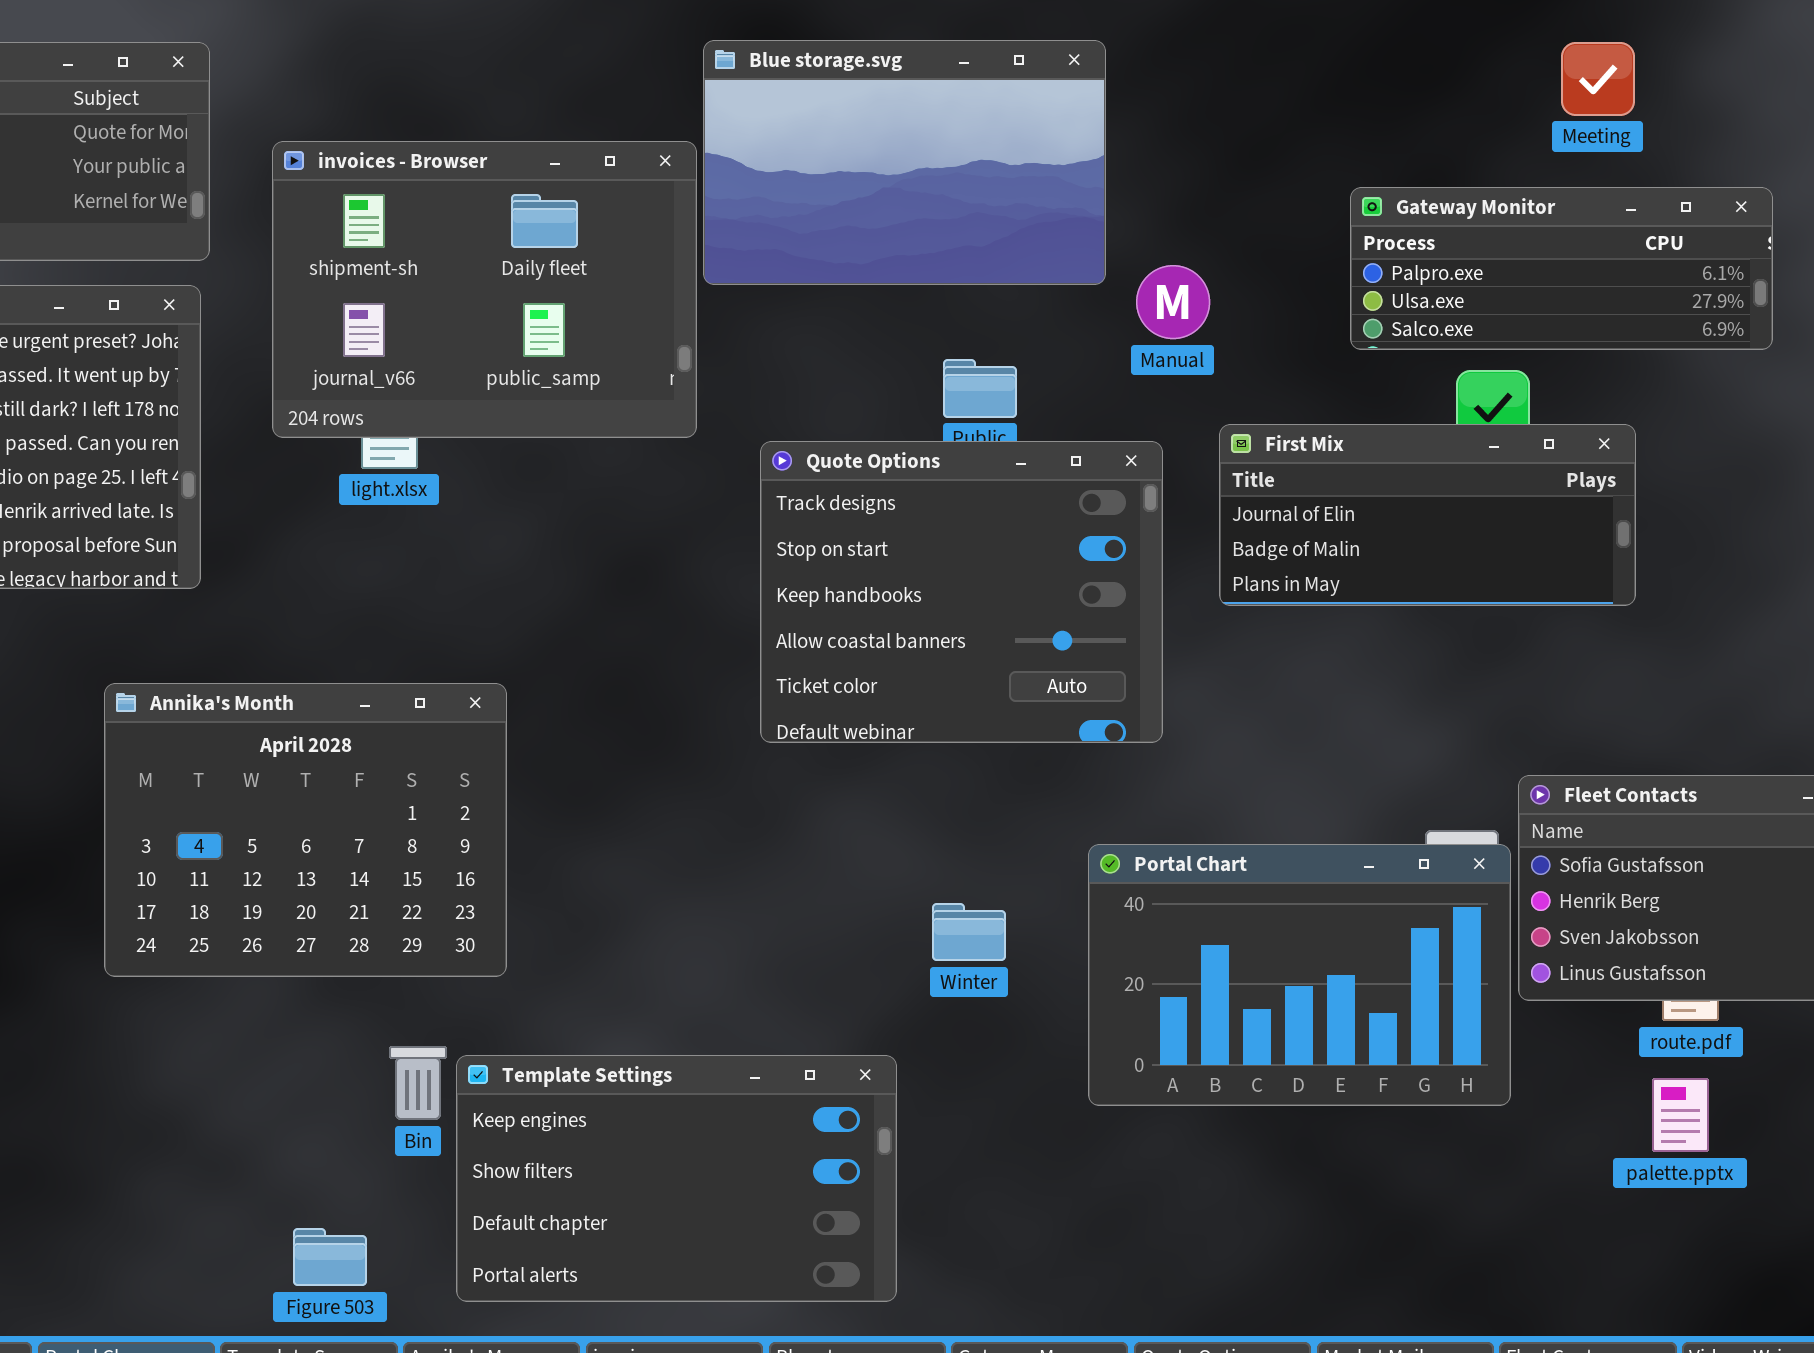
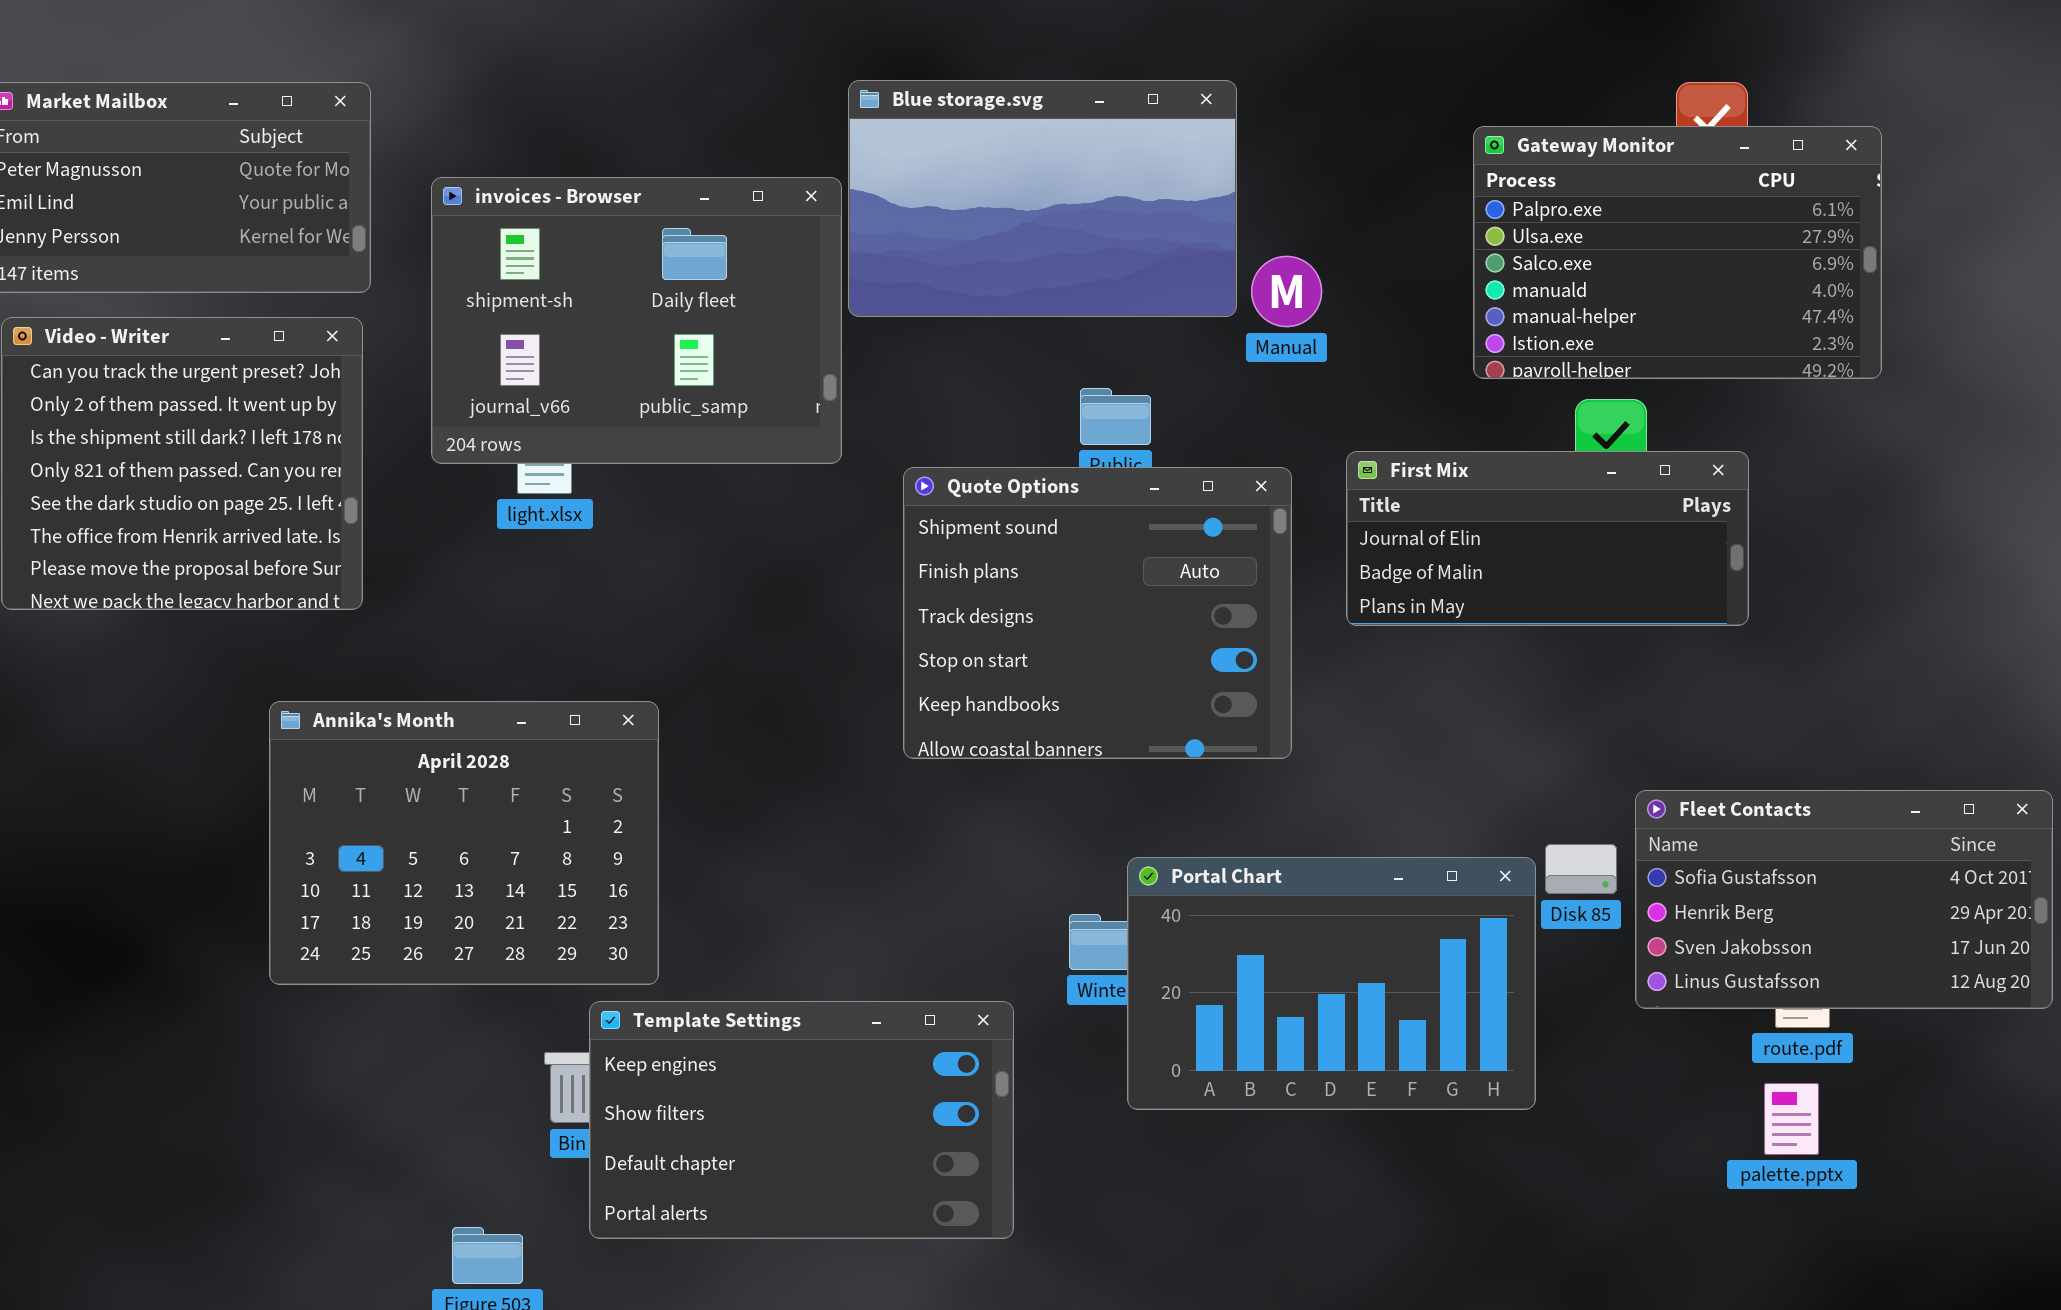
Gateway Monitor: [1350,187,1773,350] -> [1473,126,1882,379], resized
Manual: [1136,265,1210,339] -> [1251,256,1322,327], moved
Quote Options: [760,441,1163,743] -> [903,467,1292,759], scrolled up 2 rows
Portal Chart: [1088,844,1511,1106] -> [1127,857,1536,1110], moved
Template Settings: [456,1055,897,1302] -> [589,1001,1014,1239], moved

